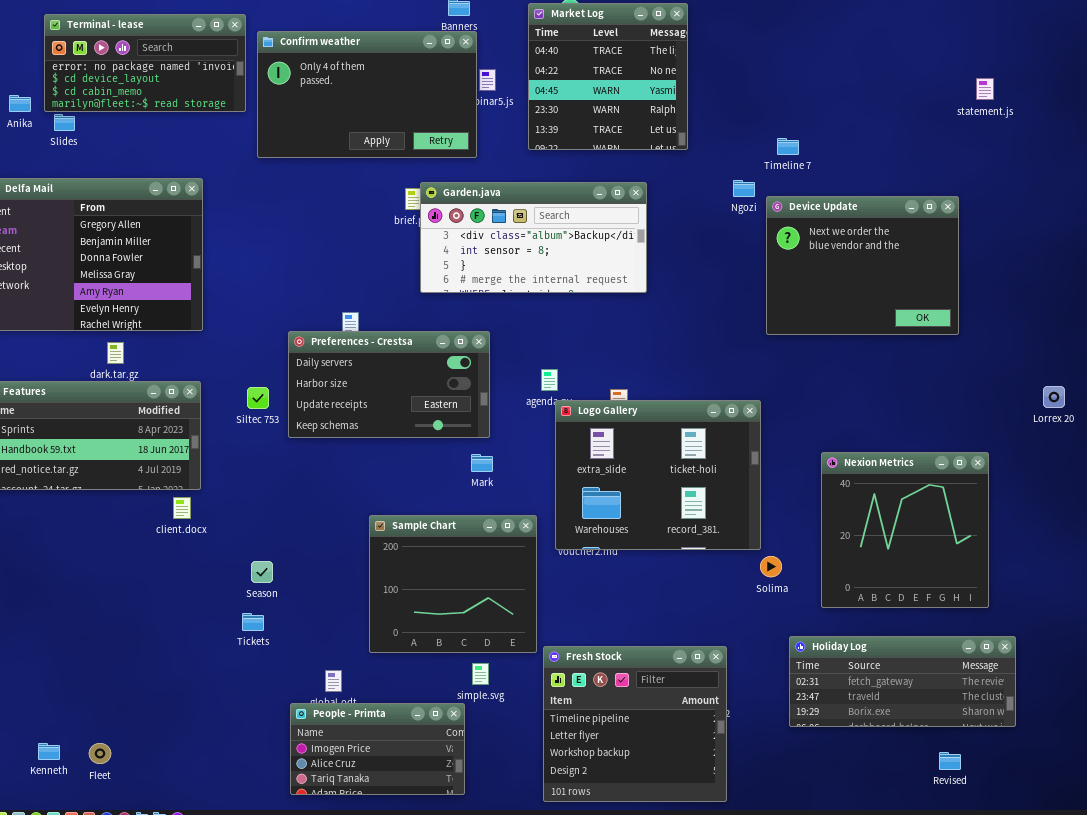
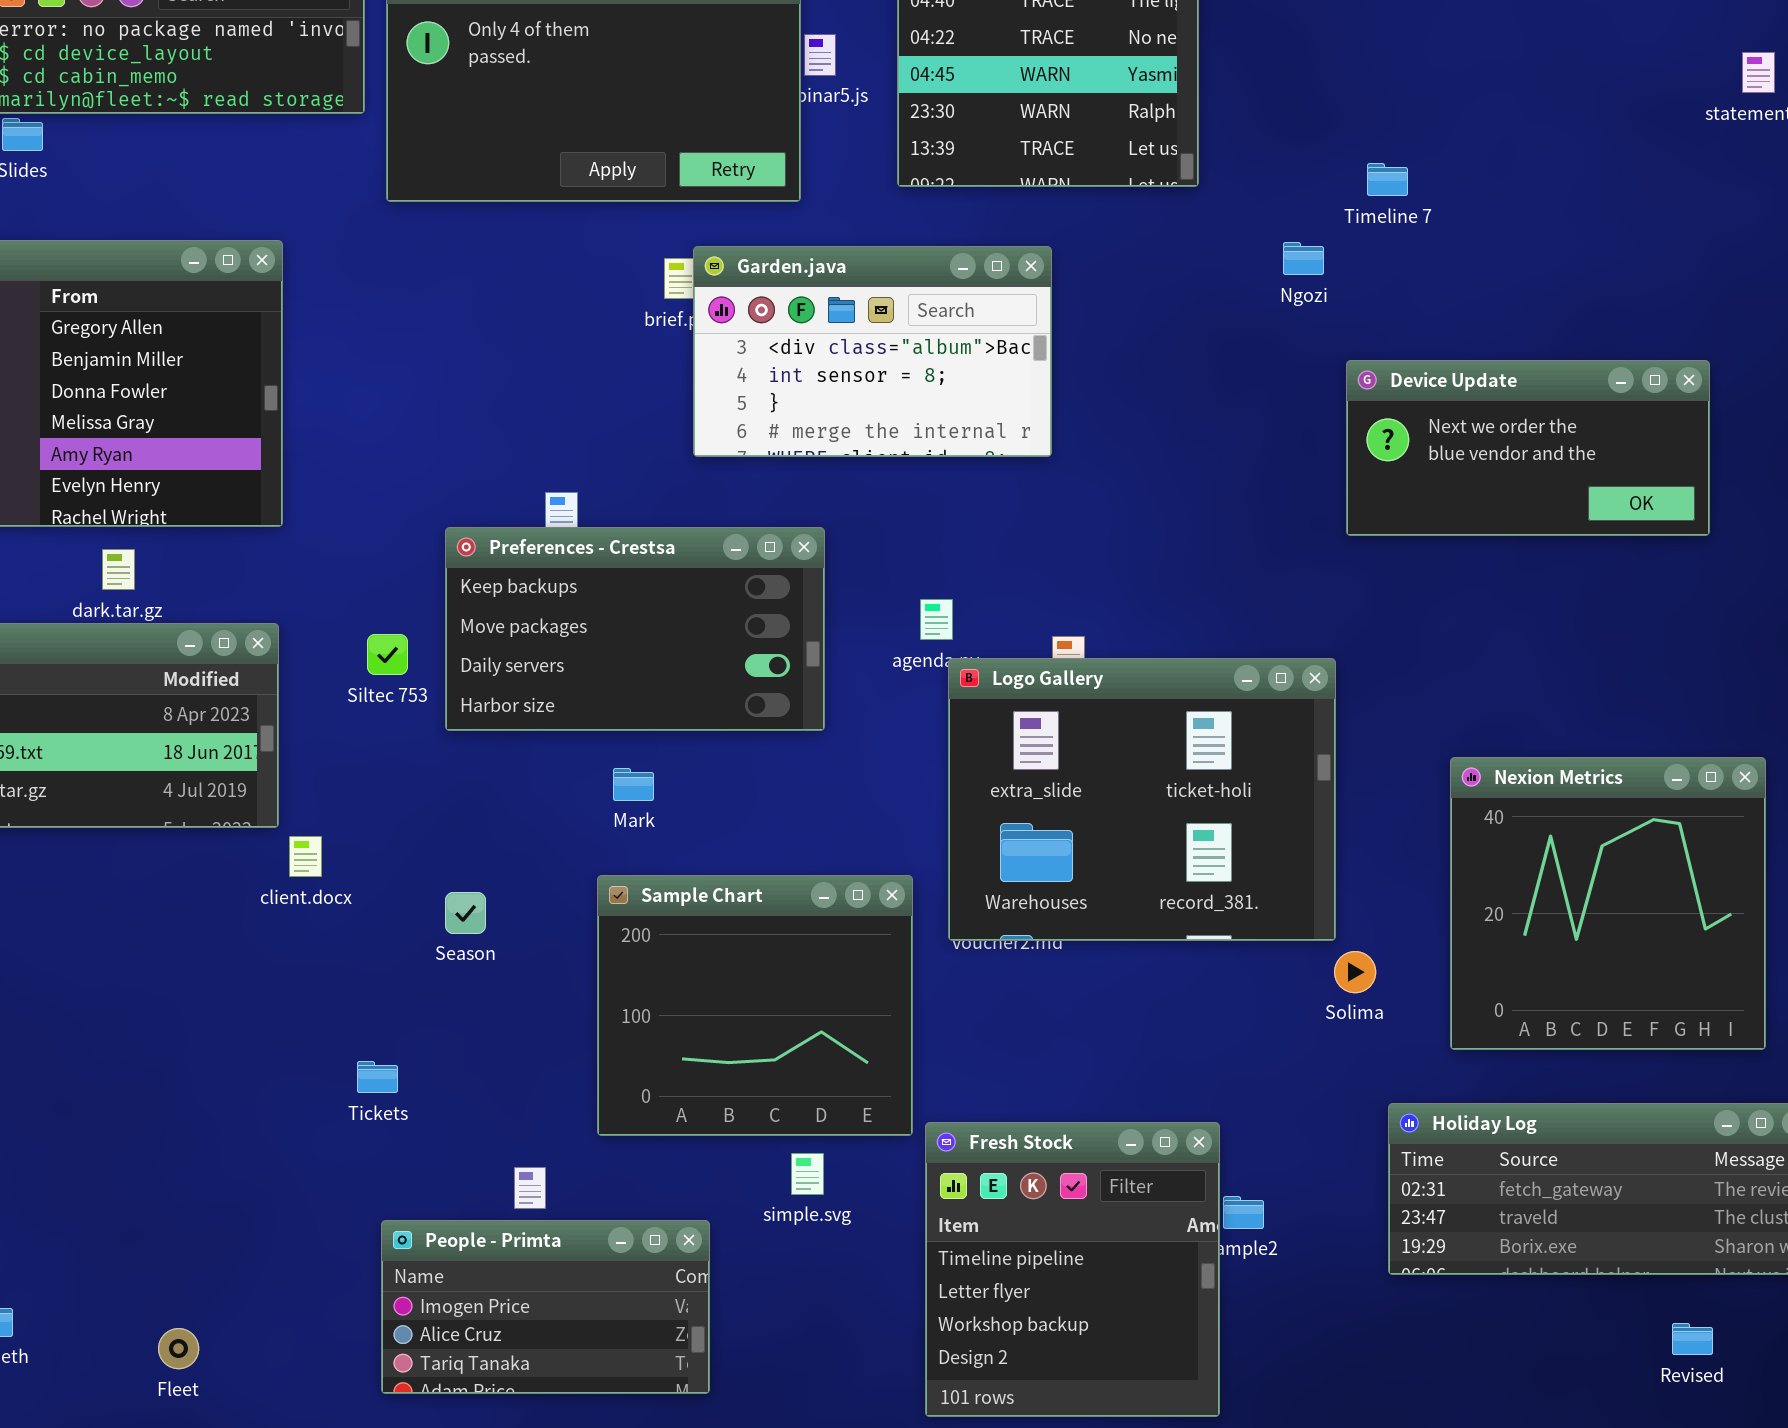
Garden.java: [420,182,647,293] -> [693,246,1052,457], resized
Device Update: [766,196,959,335] -> [1346,360,1710,536], resized
Preferences - Crestsa: [288,331,490,438] -> [445,527,825,731], scrolled up 2 rows
Mark: [471,454,493,472] -> [613,768,654,801], moved
client.docx: [173,497,191,519] -> [289,836,322,877], moved
Season: [251,561,273,583] -> [445,892,486,934], moved
Fresh Stock: [543,646,727,802] -> [925,1122,1220,1417], resized
People - Primta: [290,703,465,795] -> [381,1220,710,1394], moved
Fleet: [89,743,111,764] -> [158,1328,199,1369], moved

